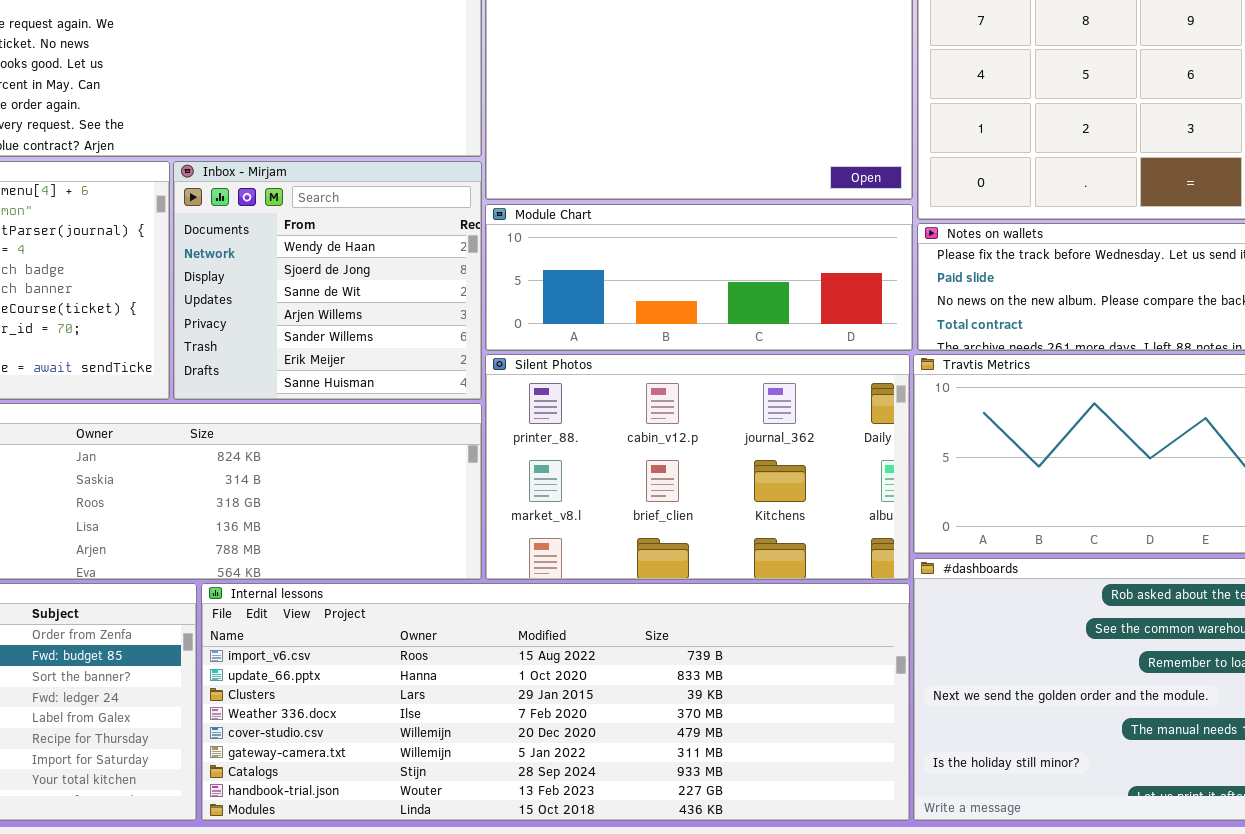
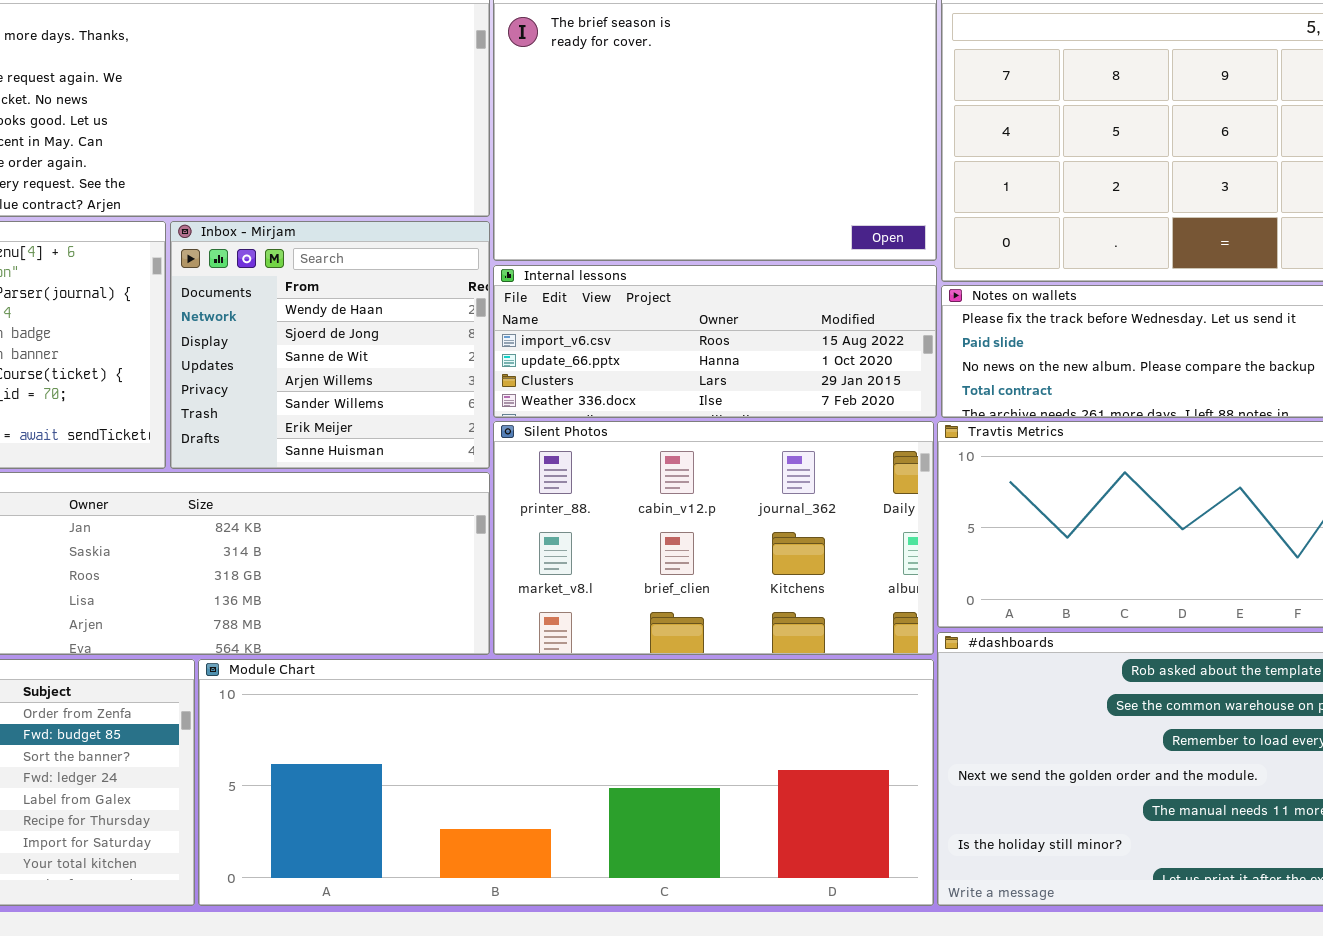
Module Chart: [485,204,913,351] -> [198,659,934,906], moved, resized
Internal lessons: [201,583,910,821] -> [493,265,937,418], moved, resized

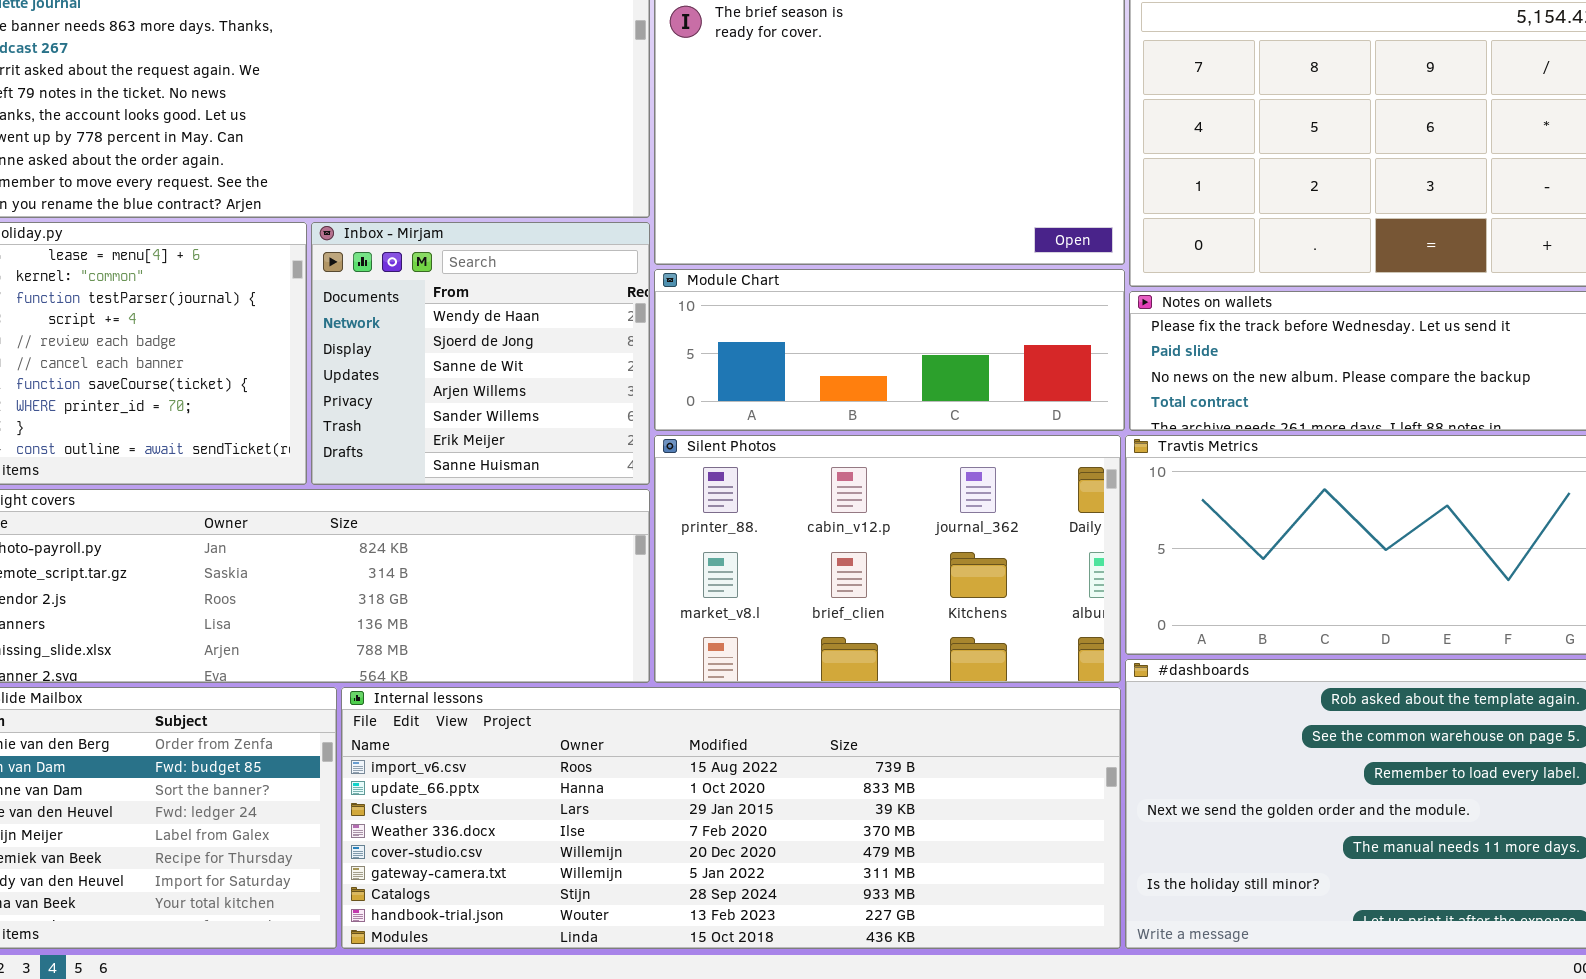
Internal lessons: [493,265,937,418] -> [341,687,1121,949], moved, resized
Module Chart: [198,659,934,906] -> [654,269,1125,431], moved, resized

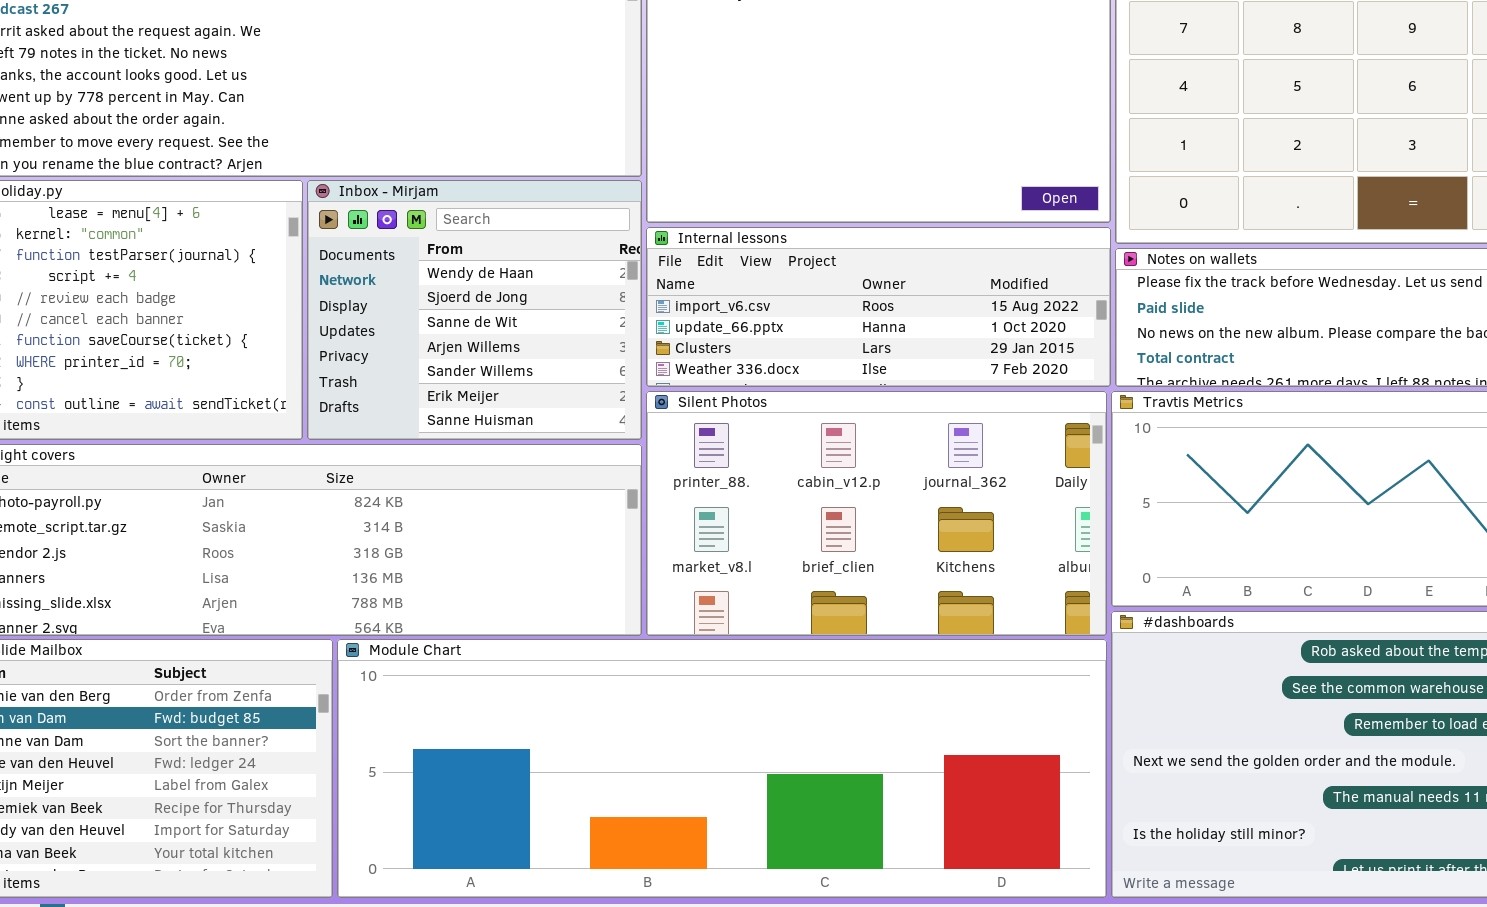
Module Chart: [654,269,1125,431] -> [337,639,1107,898], moved, resized
Internal lessons: [341,687,1121,949] -> [646,227,1111,387], moved, resized

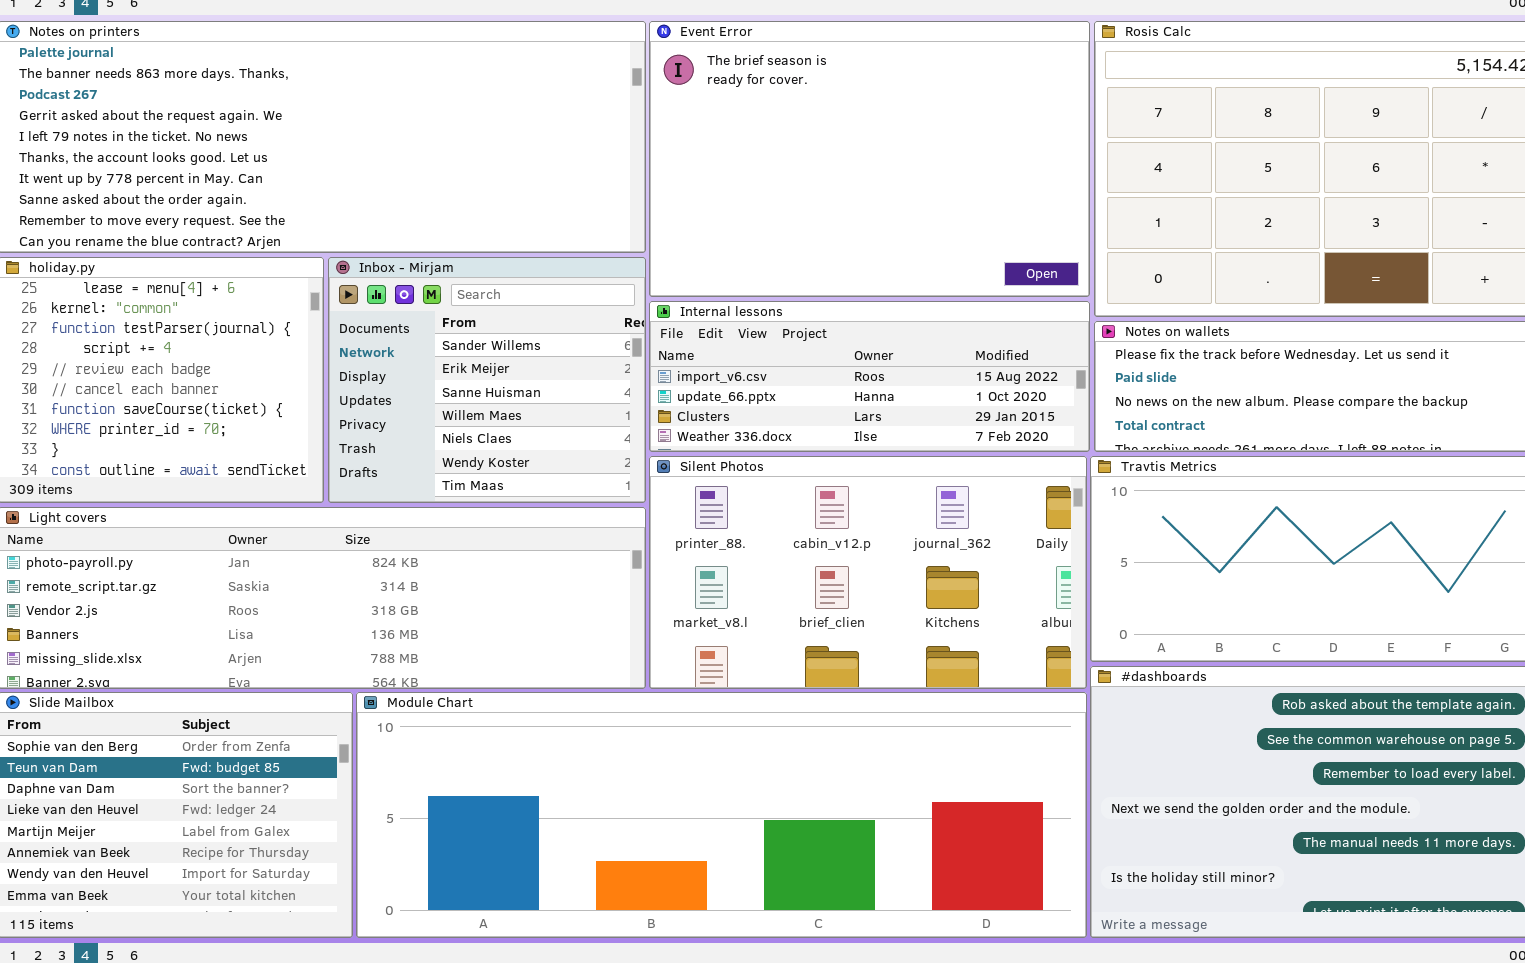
Inbox - Mirjam: [307,180,642,440] -> [328,257,646,503], scrolled down 4 rows

